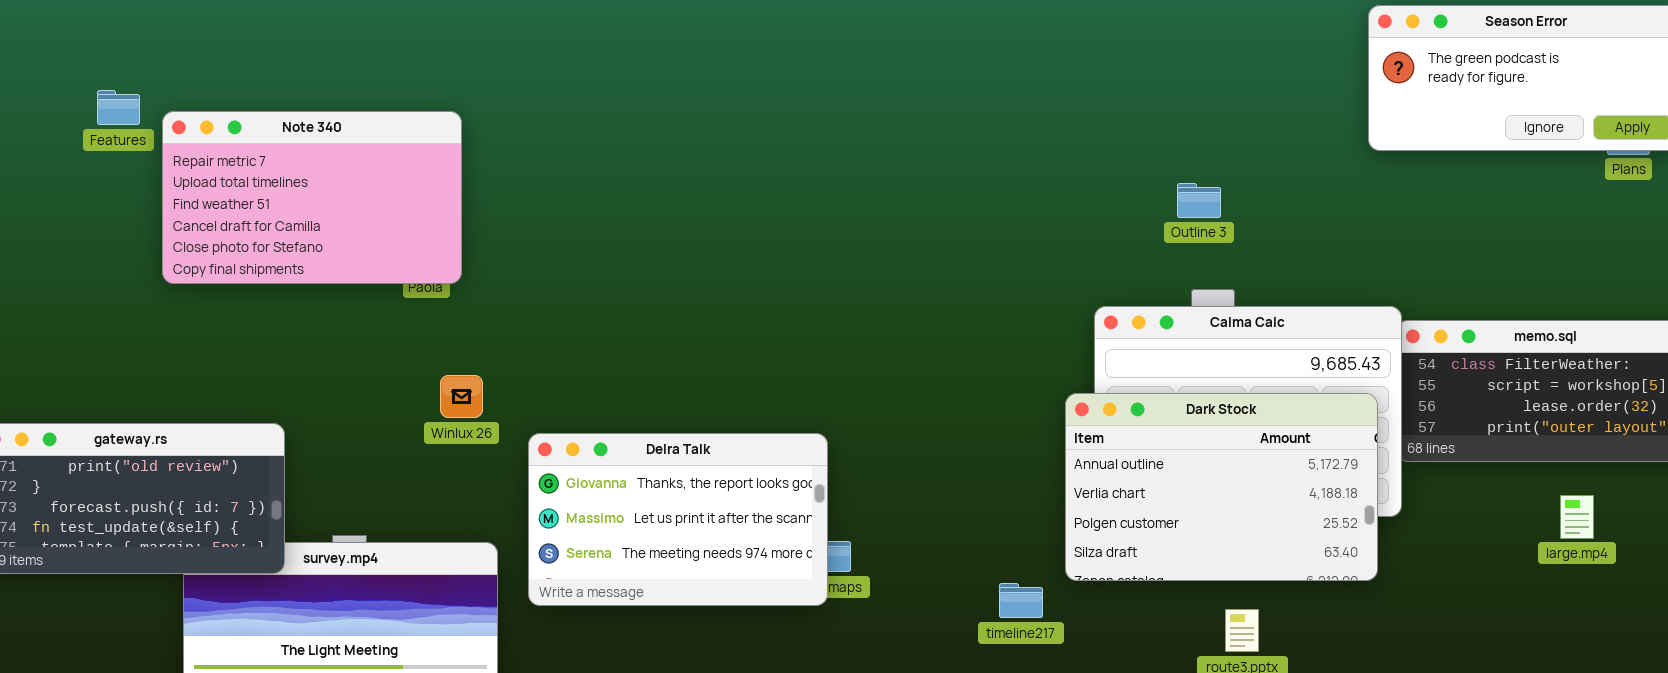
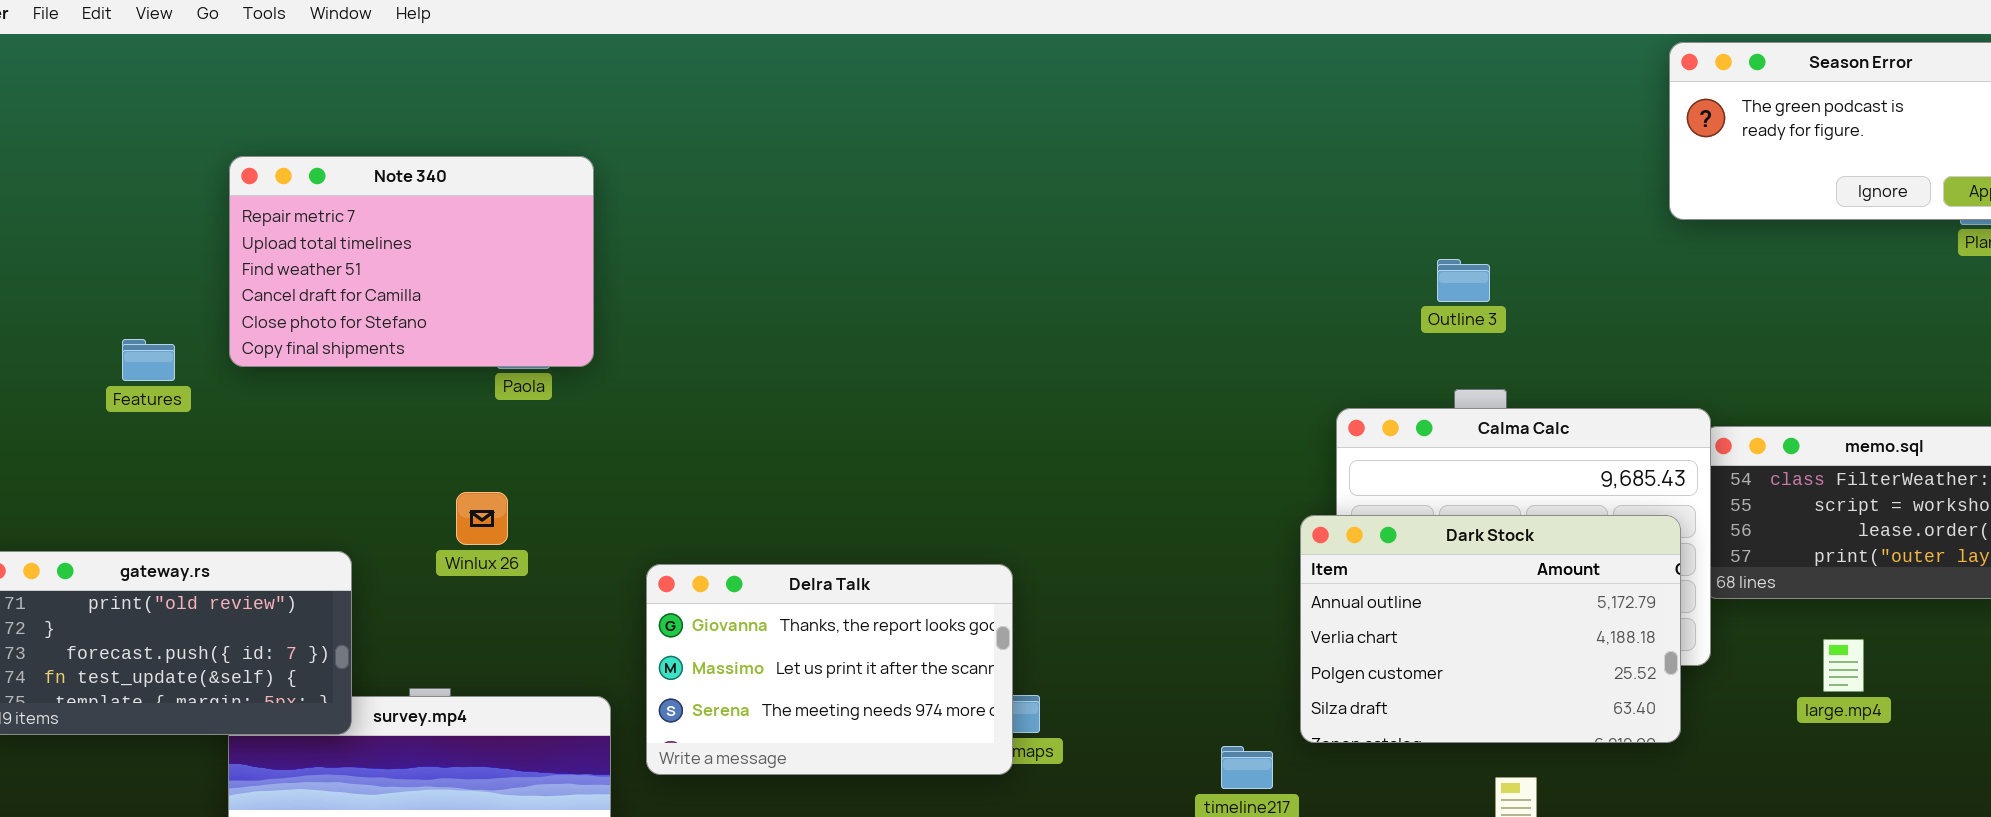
Features: [97,90,140,125] -> [122,339,175,381], moved
Note 340: [162,111,462,284] -> [229,156,594,367], moved
Winlux 26: [440,375,483,418] -> [456,492,508,545], moved
large.mp4: [1560,495,1594,539] -> [1823,639,1864,692], moved

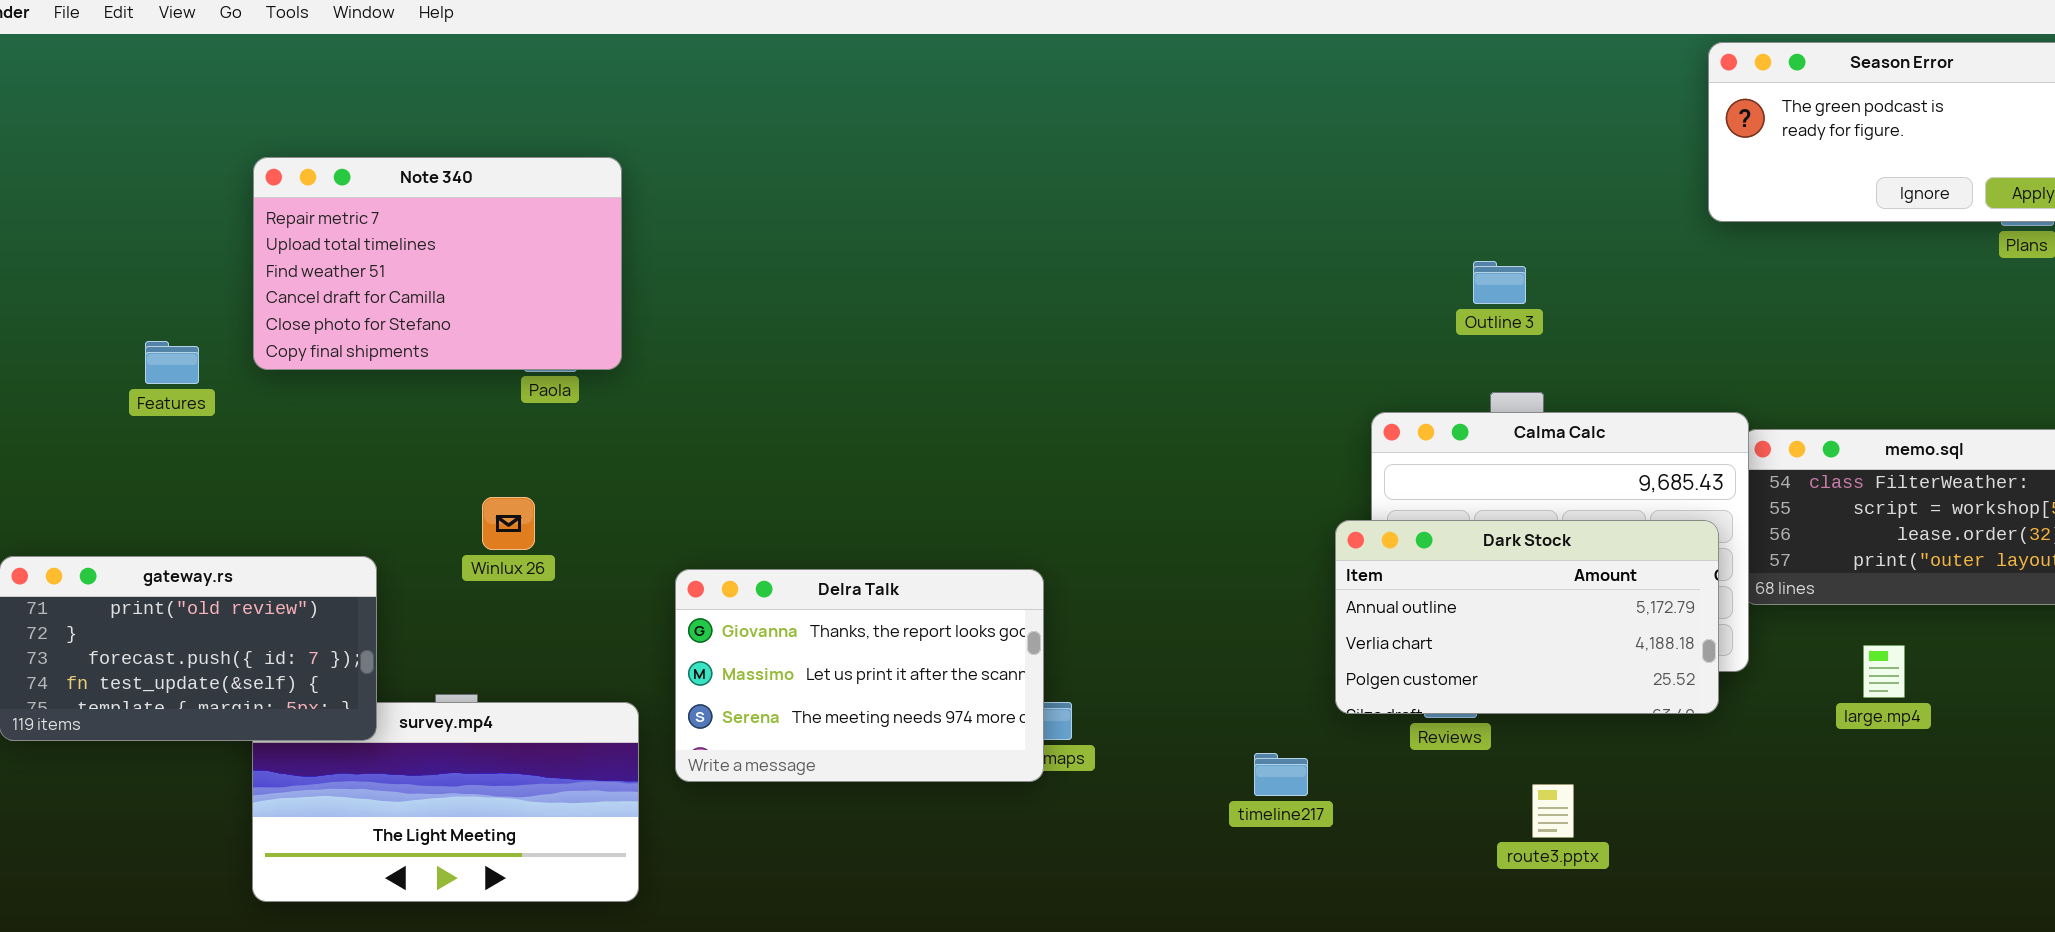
Dark Stock: [1300,515,1681,743] -> [1335,520,1719,714], resized

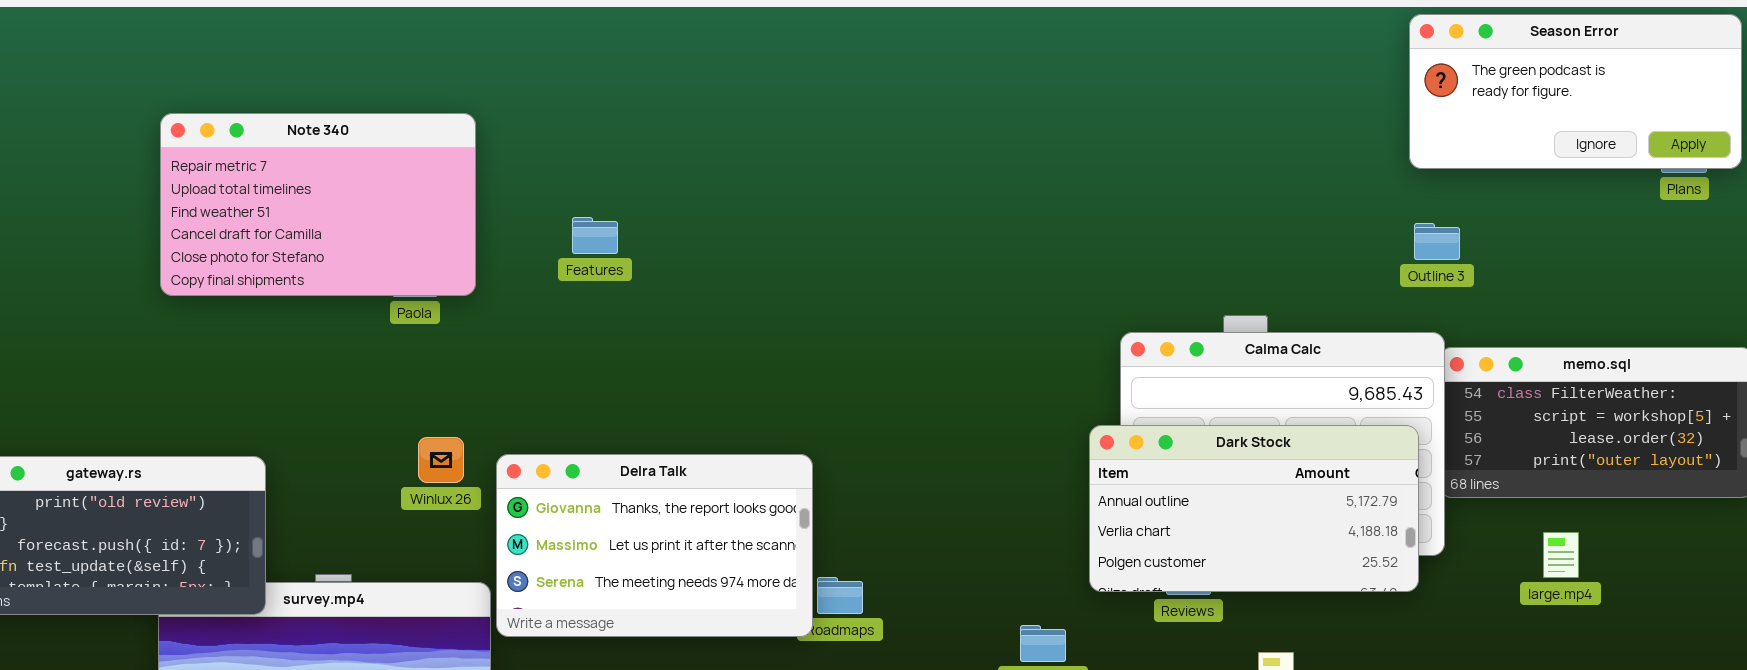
Outline 3: [1473,261,1526,304] -> [1414,223,1460,260], moved
Features: [145,341,199,384] -> [572,217,618,254], moved
Winlux 26: [482,497,535,550] -> [418,437,464,483], moved
Delra Talk: [675,569,1044,782] -> [496,454,813,637], moved

